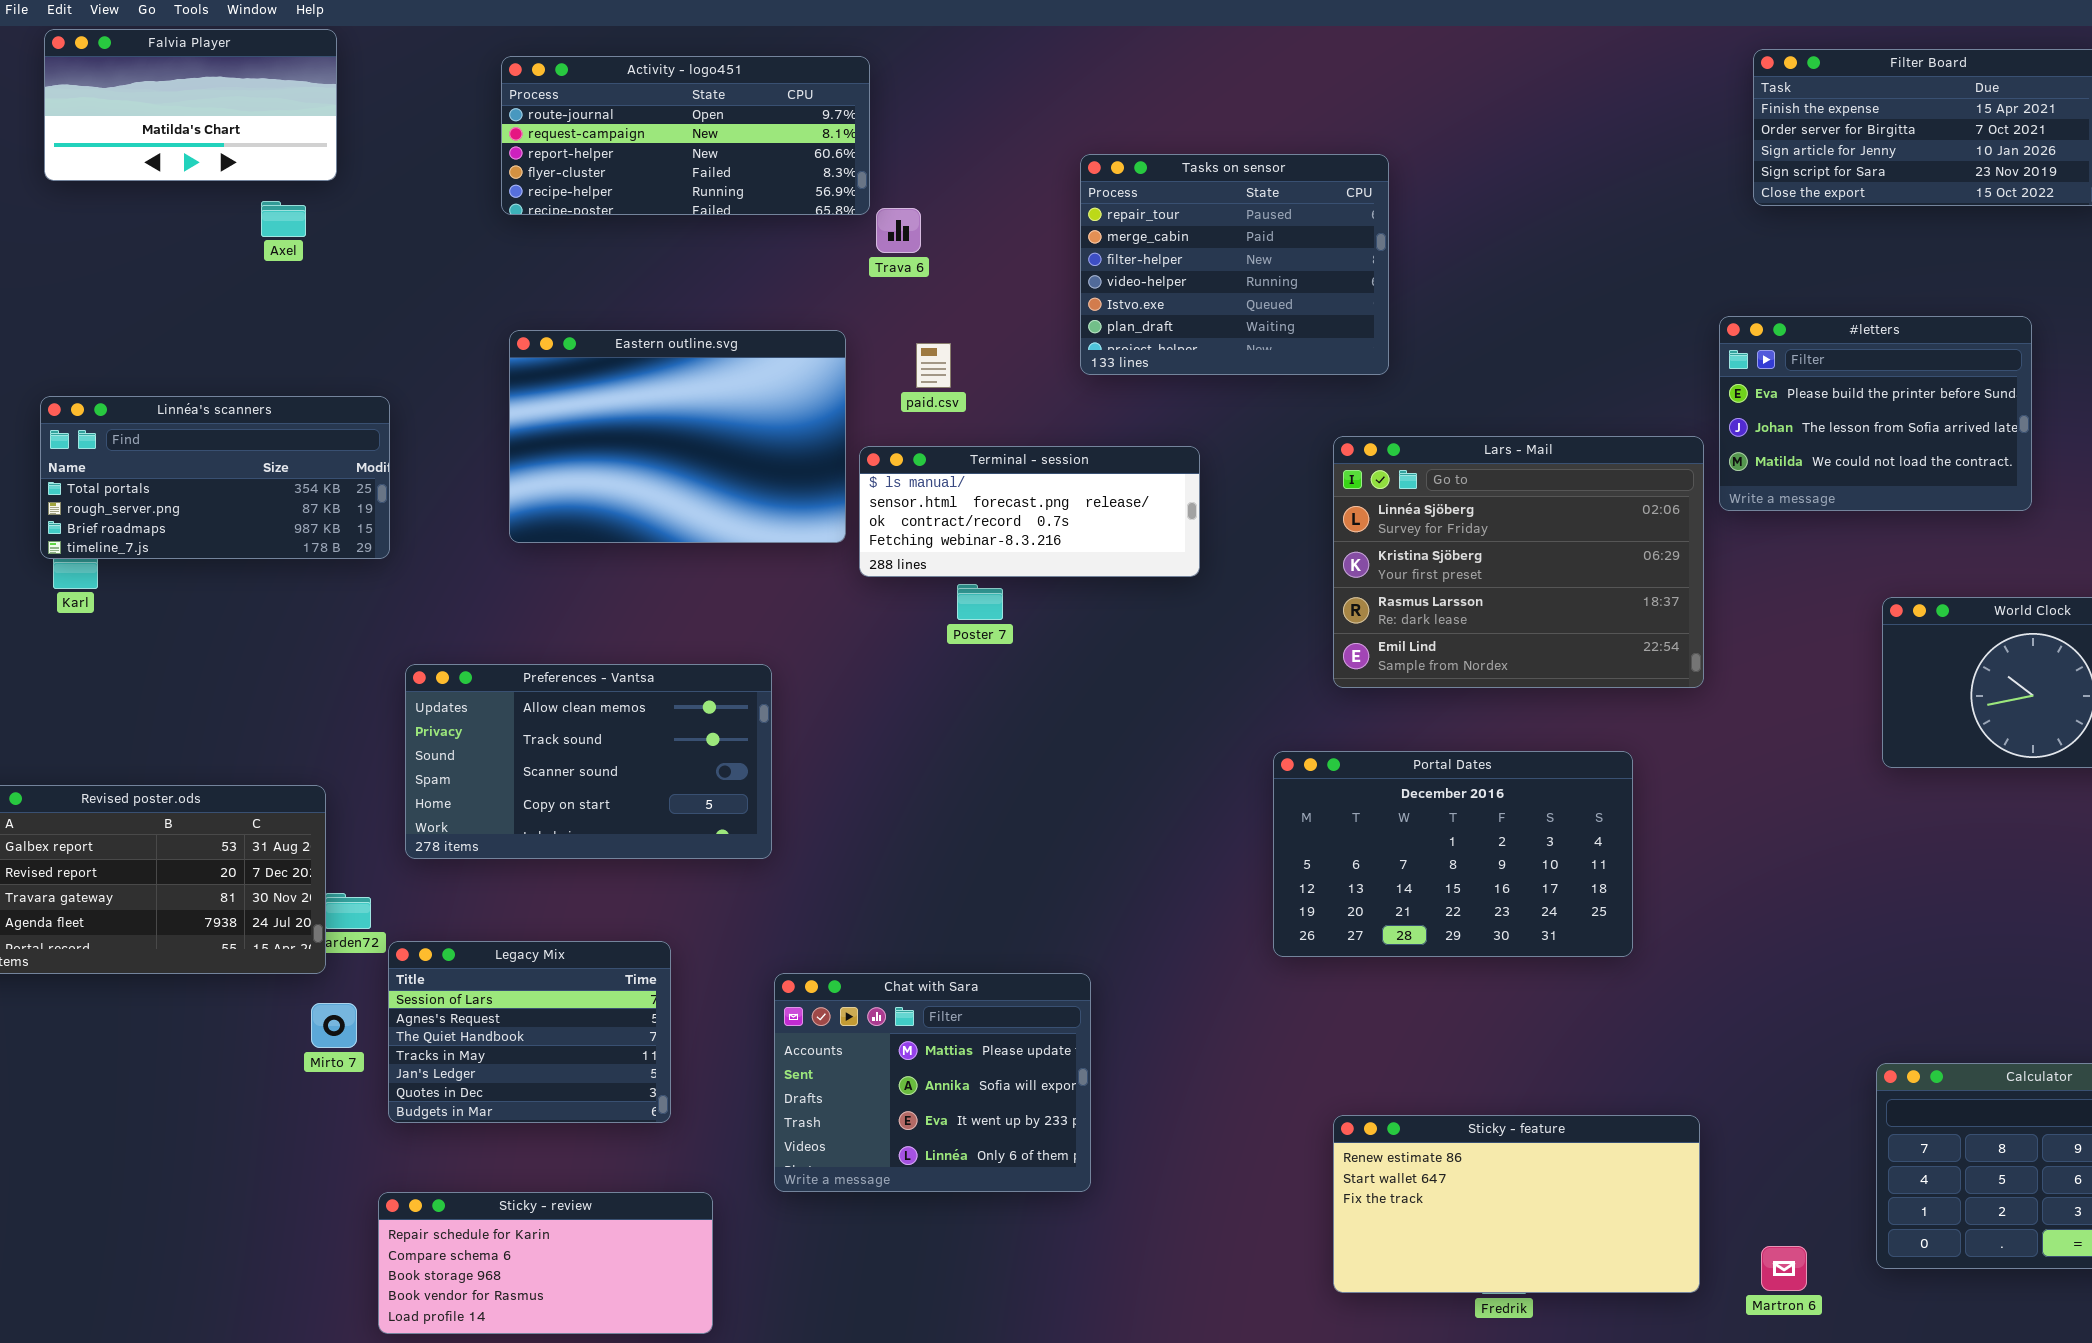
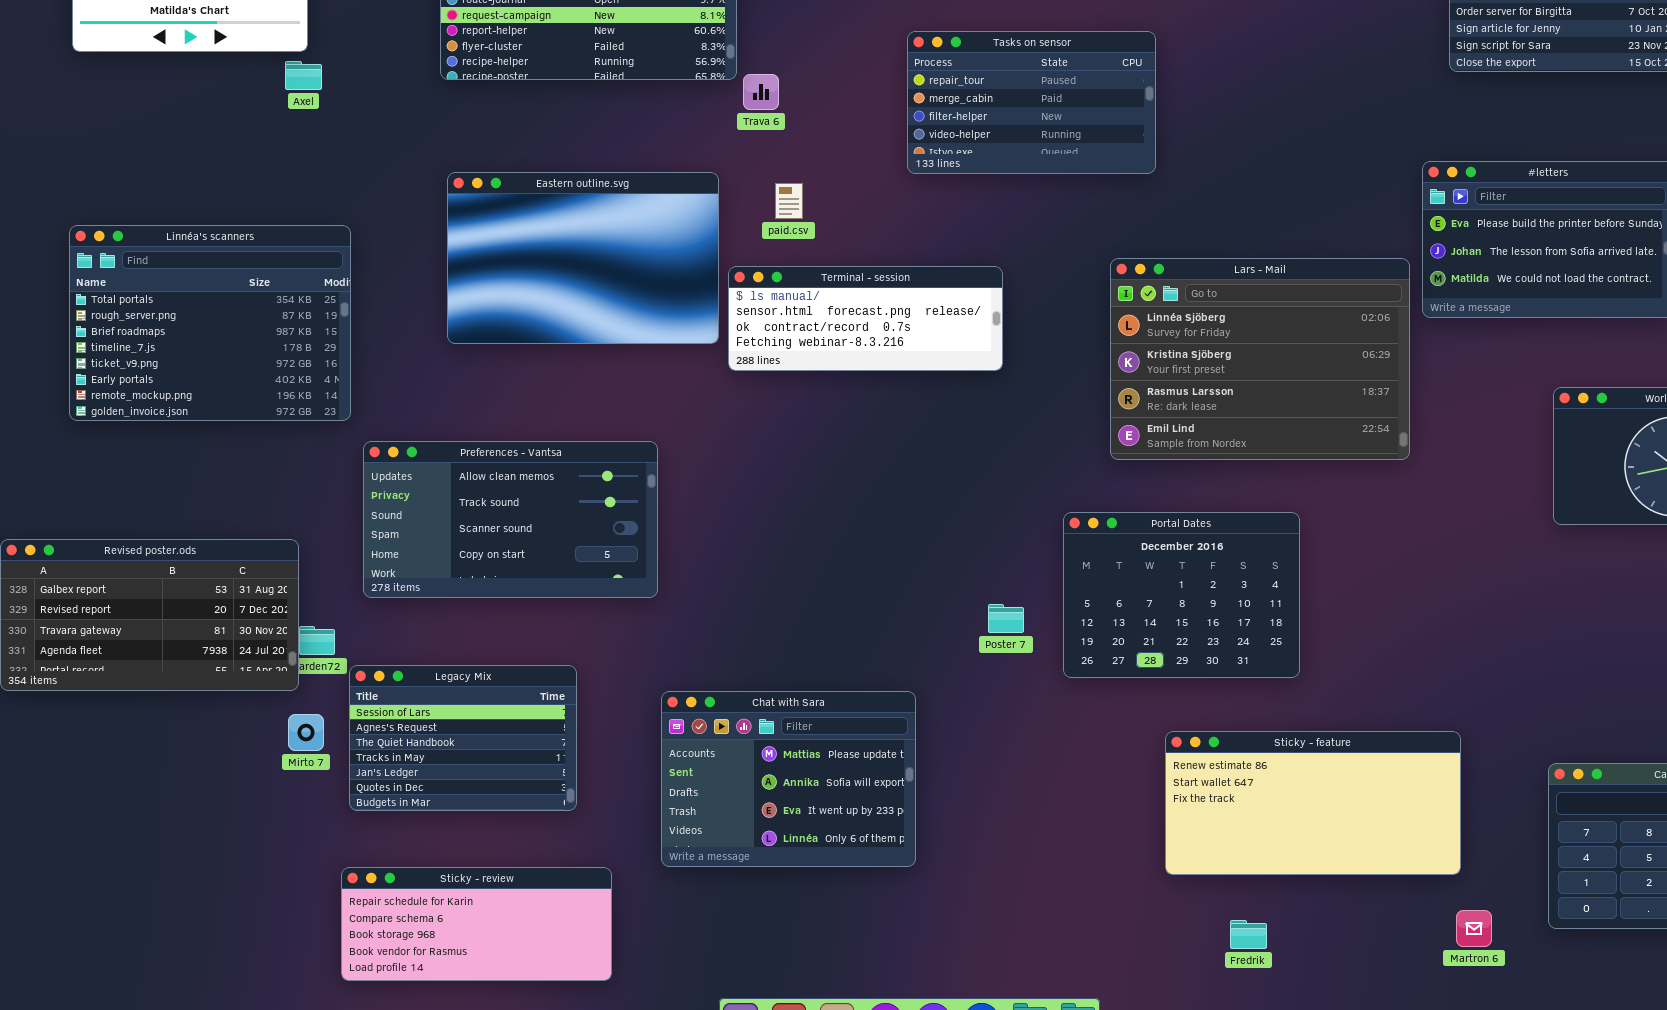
Tasks on sensor: [1080,154,1389,375] -> [907,31,1156,174], resized
Axel: [261,201,306,237] -> [285,61,322,90], moved
Linnéa's scanners: [40,396,390,559] -> [69,225,351,421], resized
Poster 7: [957,584,1003,620] -> [988,604,1024,633], moved
Portal Dates: [1273,751,1633,957] -> [1063,512,1300,678], resized
Sticky - feature: [1333,1115,1700,1293] -> [1165,731,1461,875], moved

